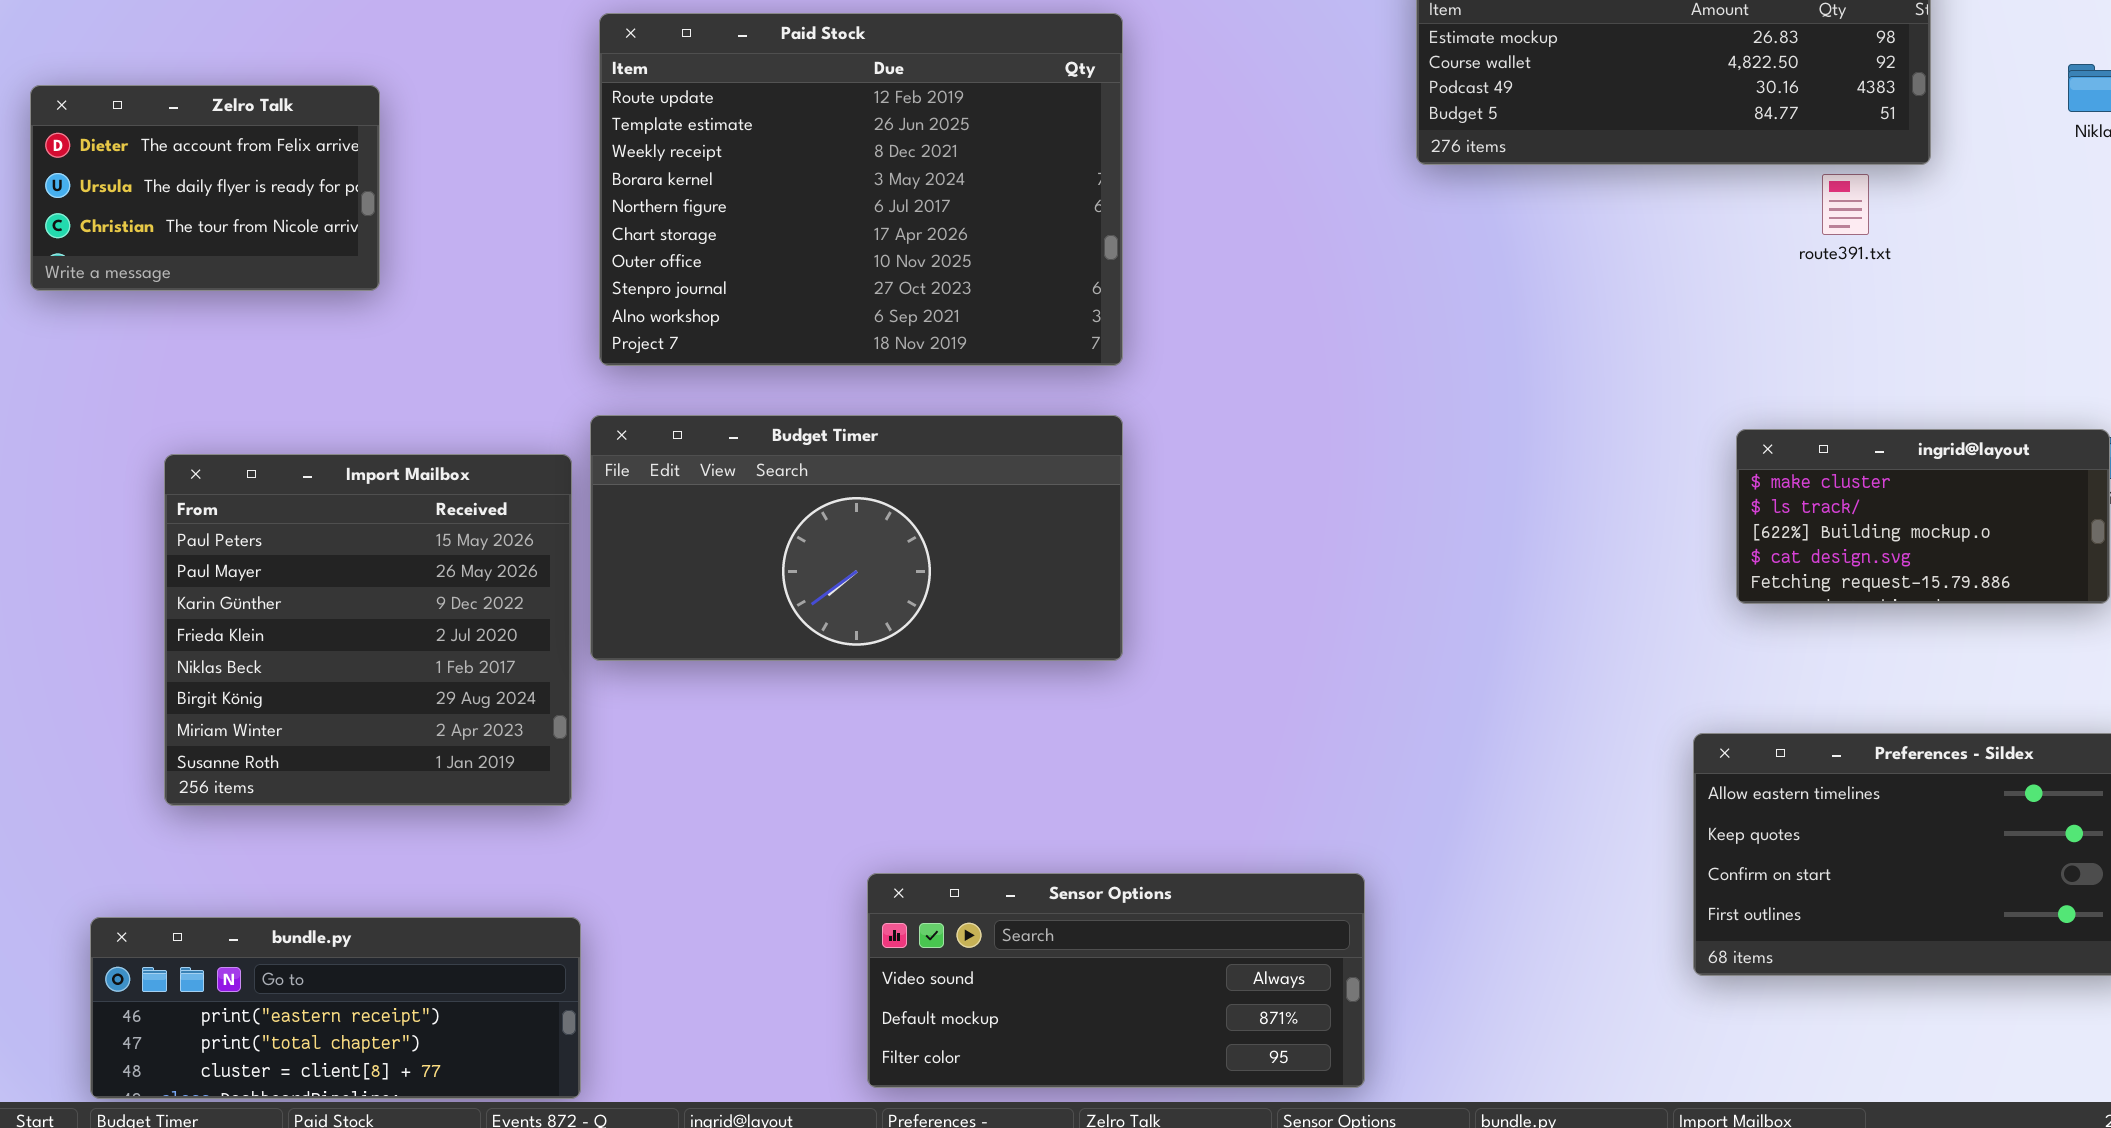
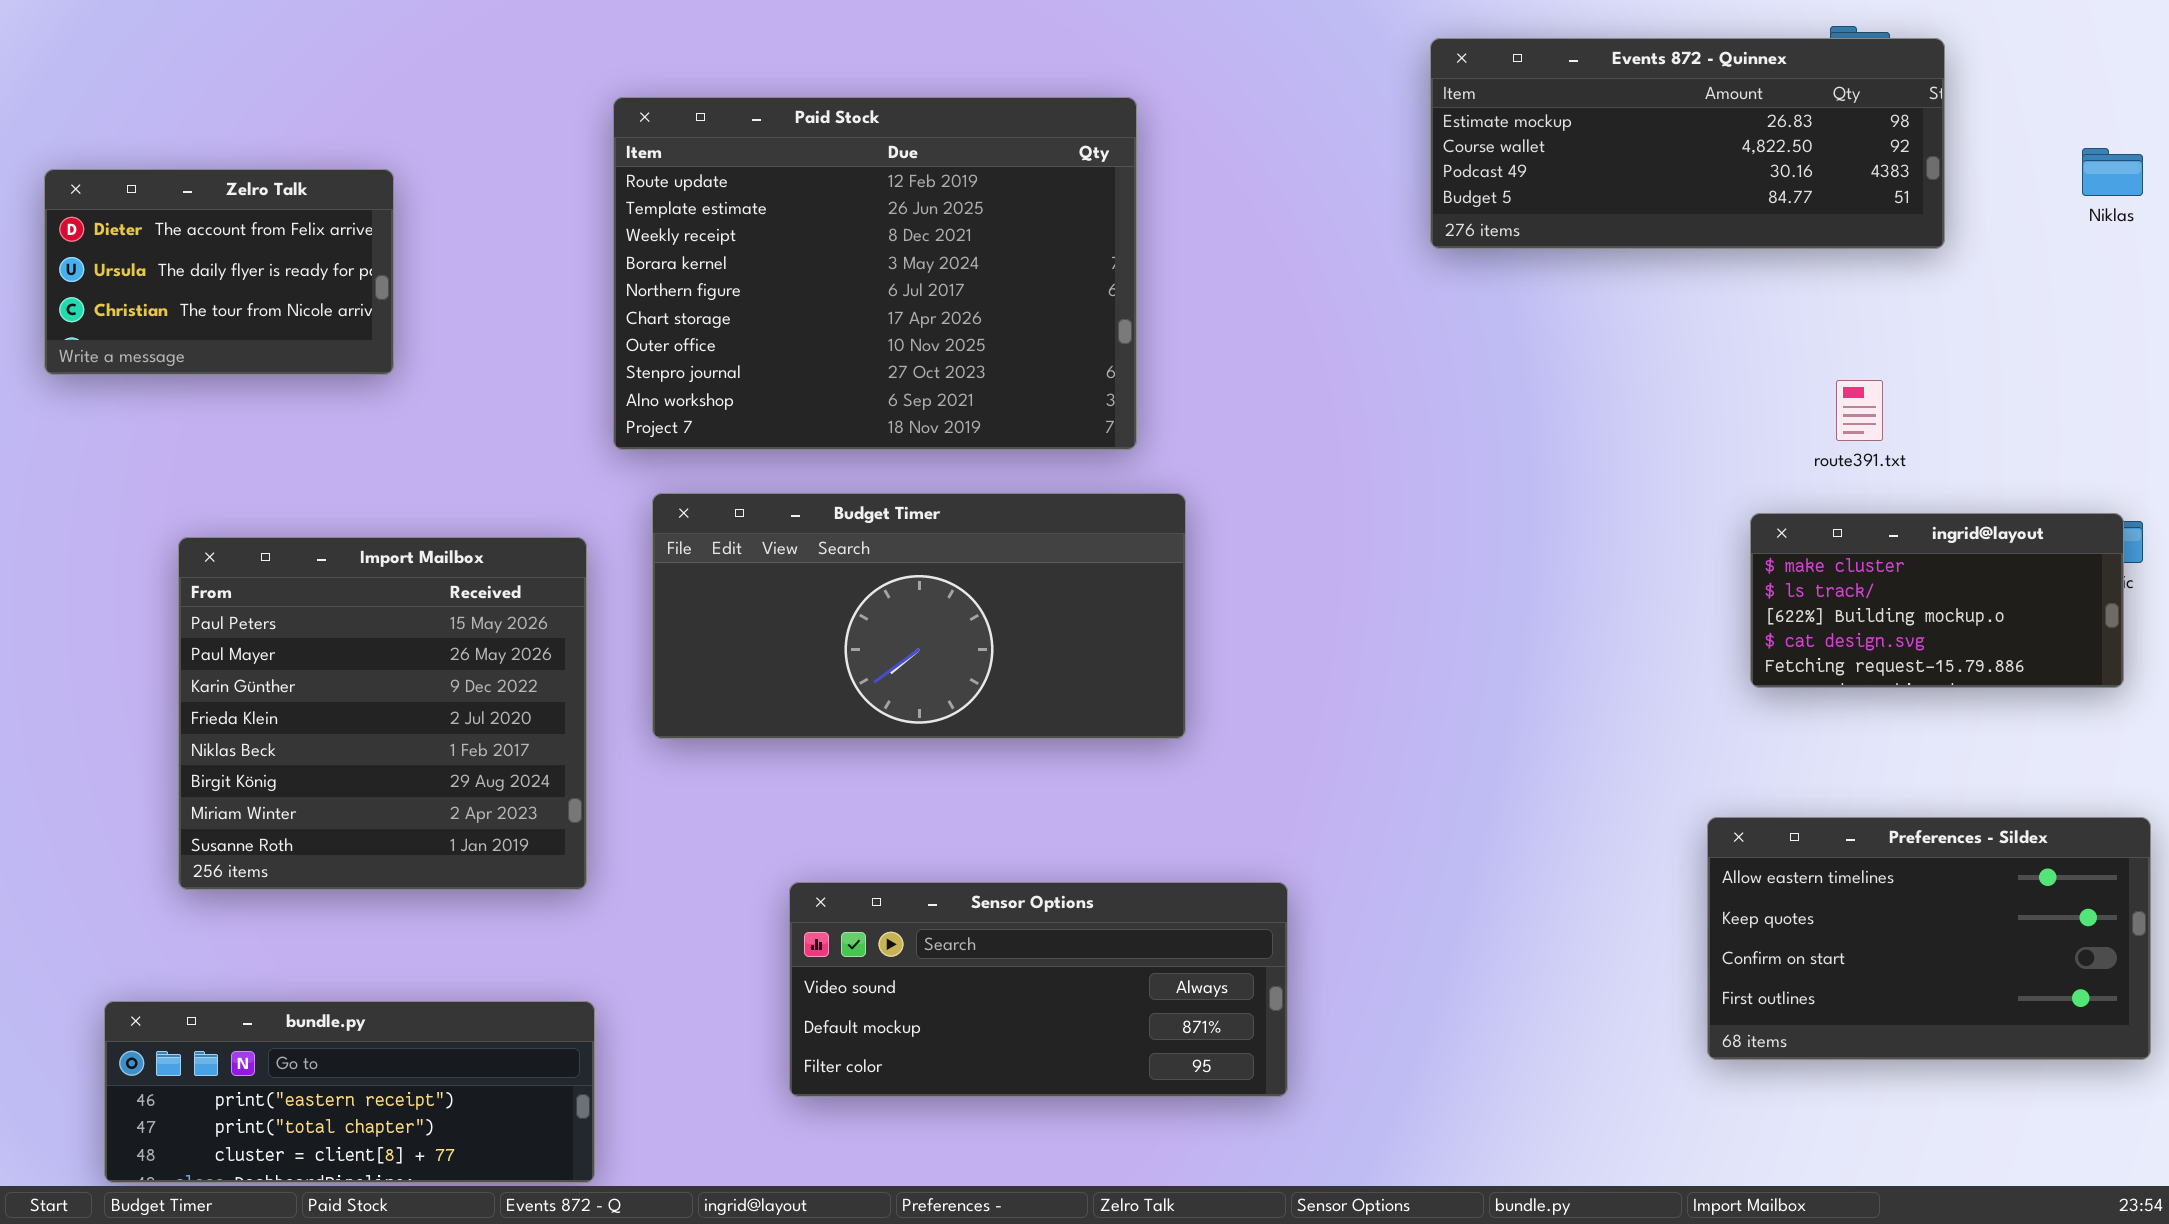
route391.txt: [1822,174,1869,235] -> [1836,380,1883,441], moved
Budget Timer: [590,415,1123,661] -> [652,493,1186,739], moved
Sensor Options: [867,873,1365,1088] -> [789,882,1288,1097], moved

